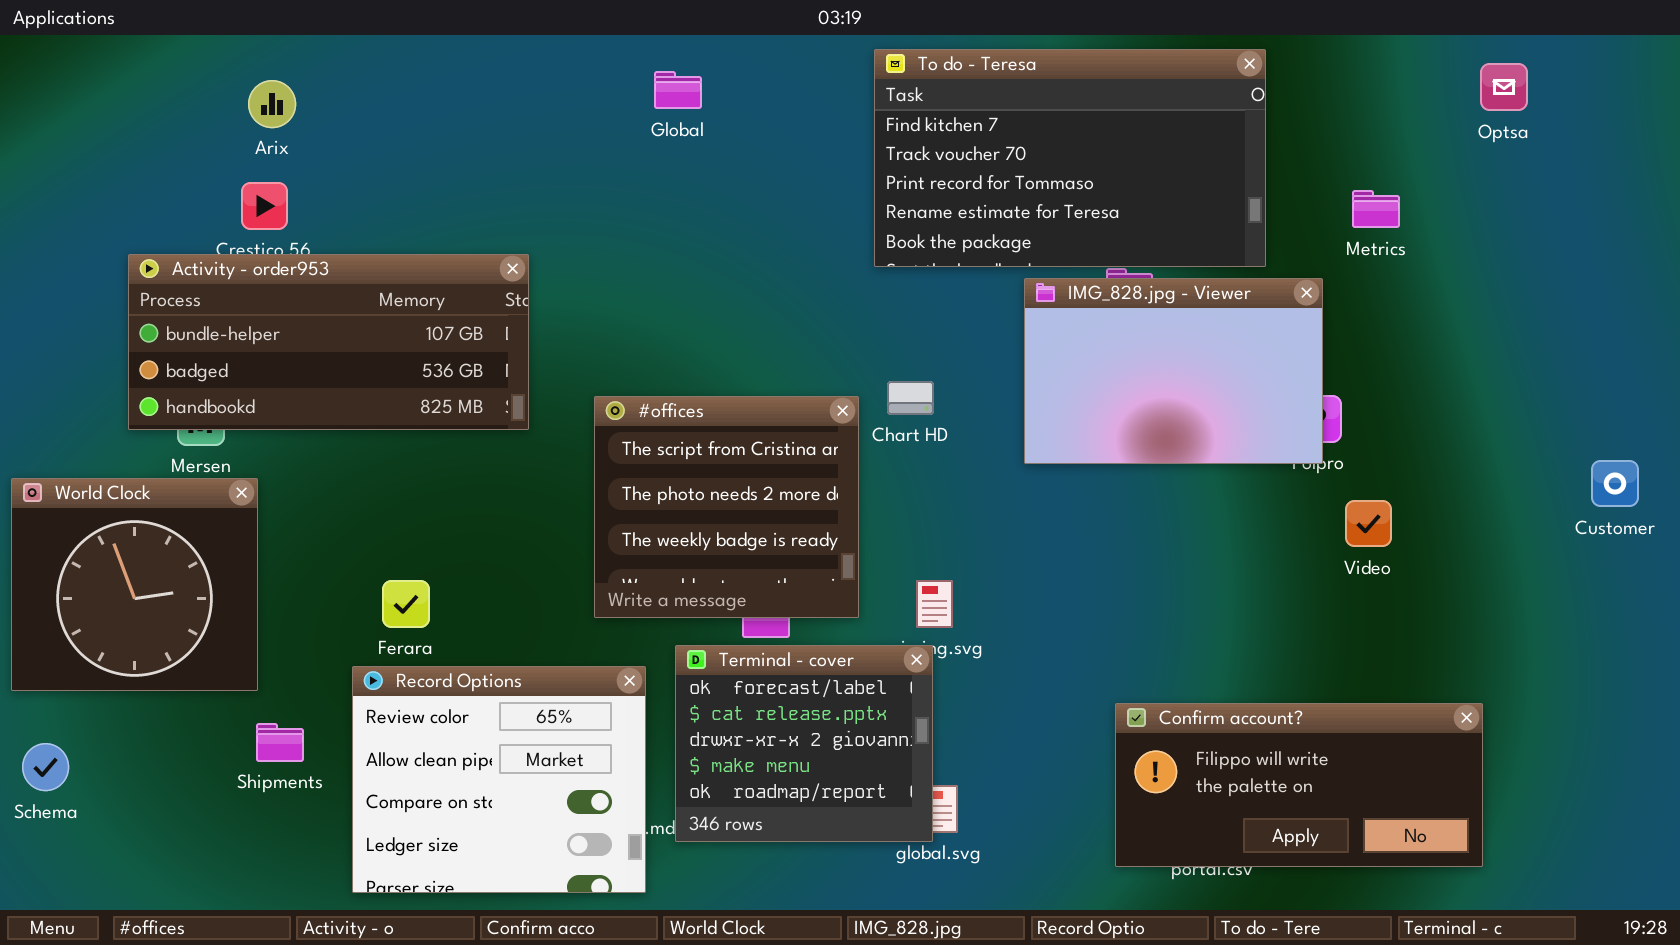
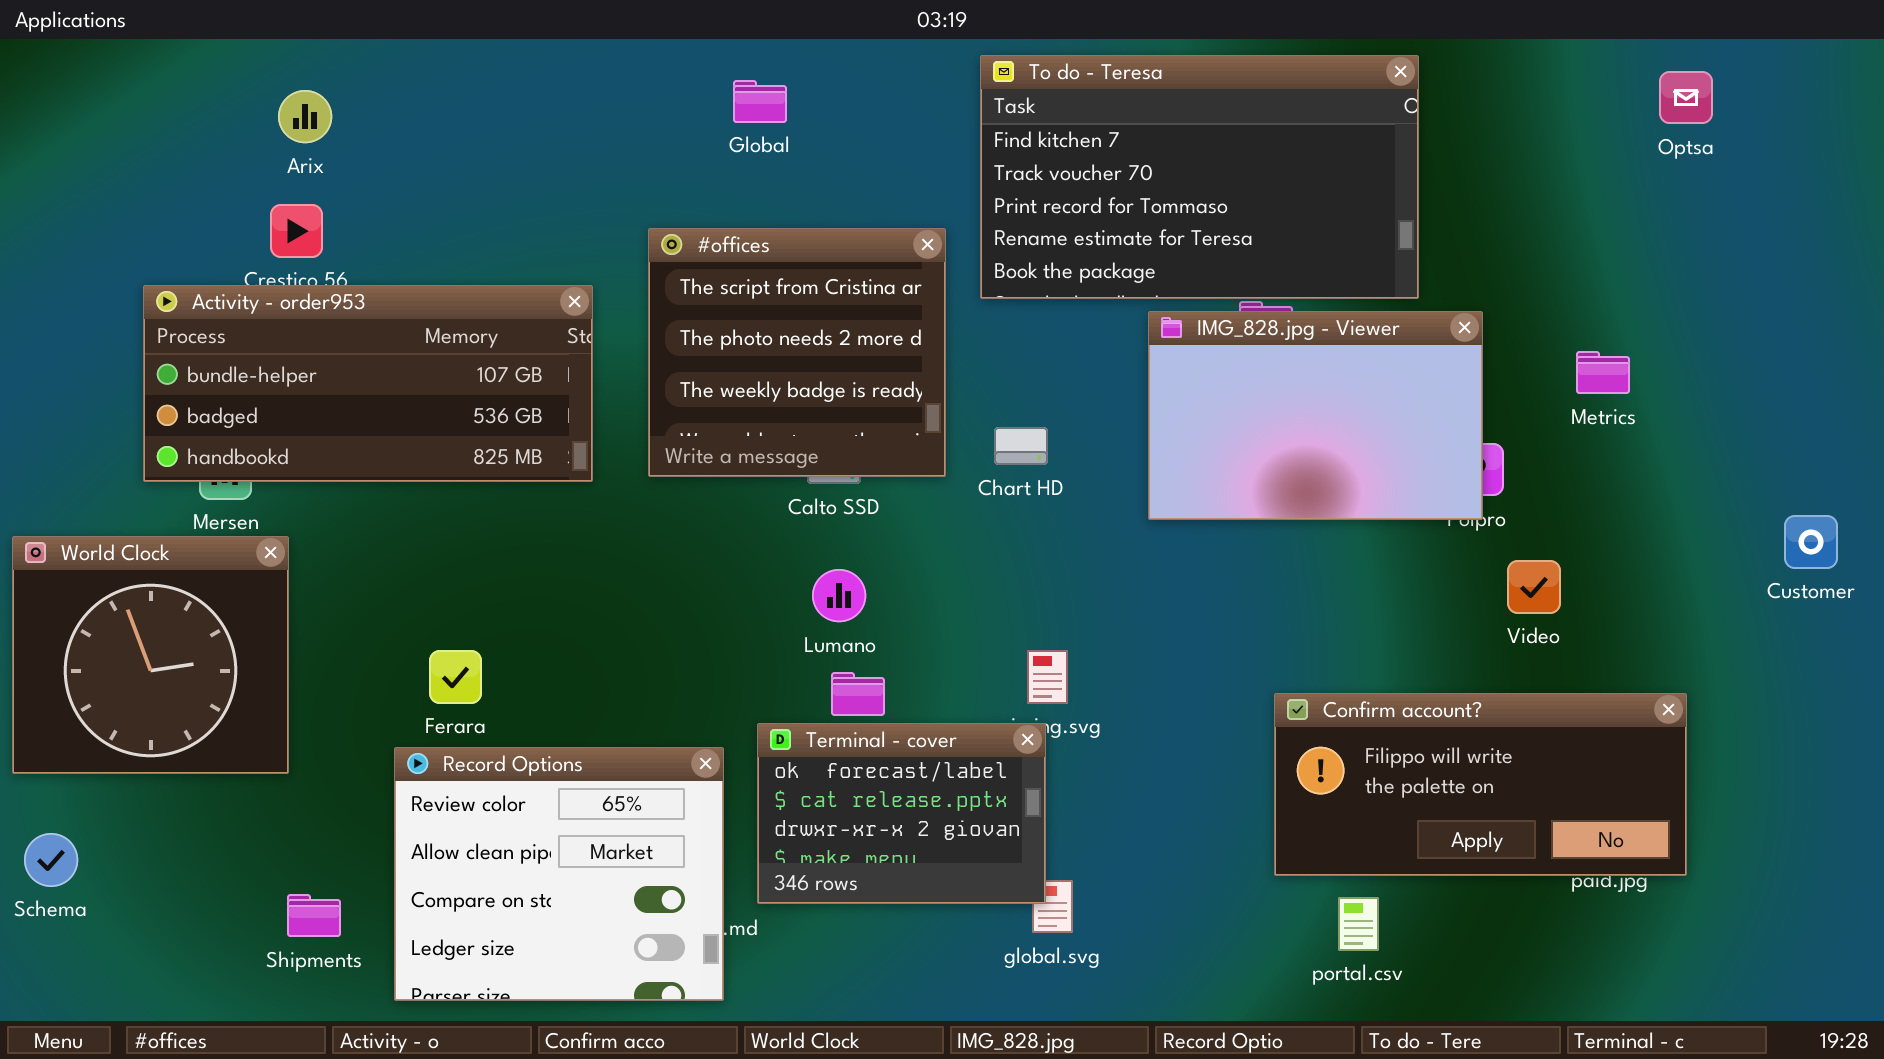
Metrics: [1352,190,1400,228] -> [1576,351,1630,394], moved
#offices: [594,396,859,618] -> [648,228,946,477], moved
Terminal - cover: [675,645,933,842] -> [757,723,1046,904], resized
Confirm account?: [1115,703,1483,867] -> [1274,693,1687,876], moved
Shipments: [256,723,304,762] -> [287,894,341,937], moved

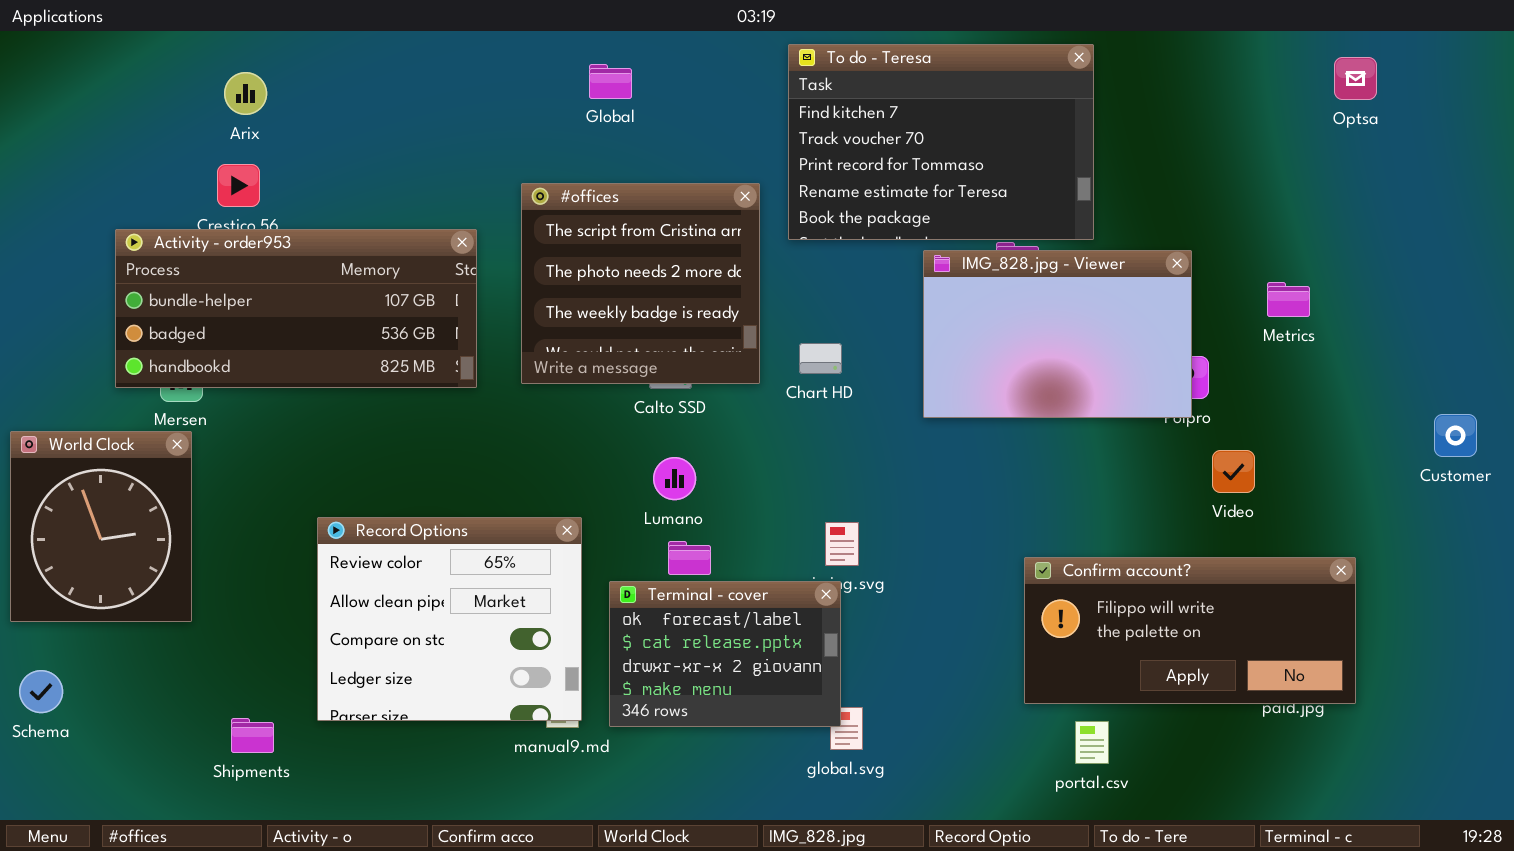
To do - Teresa: [980,55,1419,299] -> [788,44,1094,240], resized
World Clock: [12,536,289,774] -> [10,431,192,622], resized
Record Options: [394,747,724,1001] -> [317,517,582,721], moved

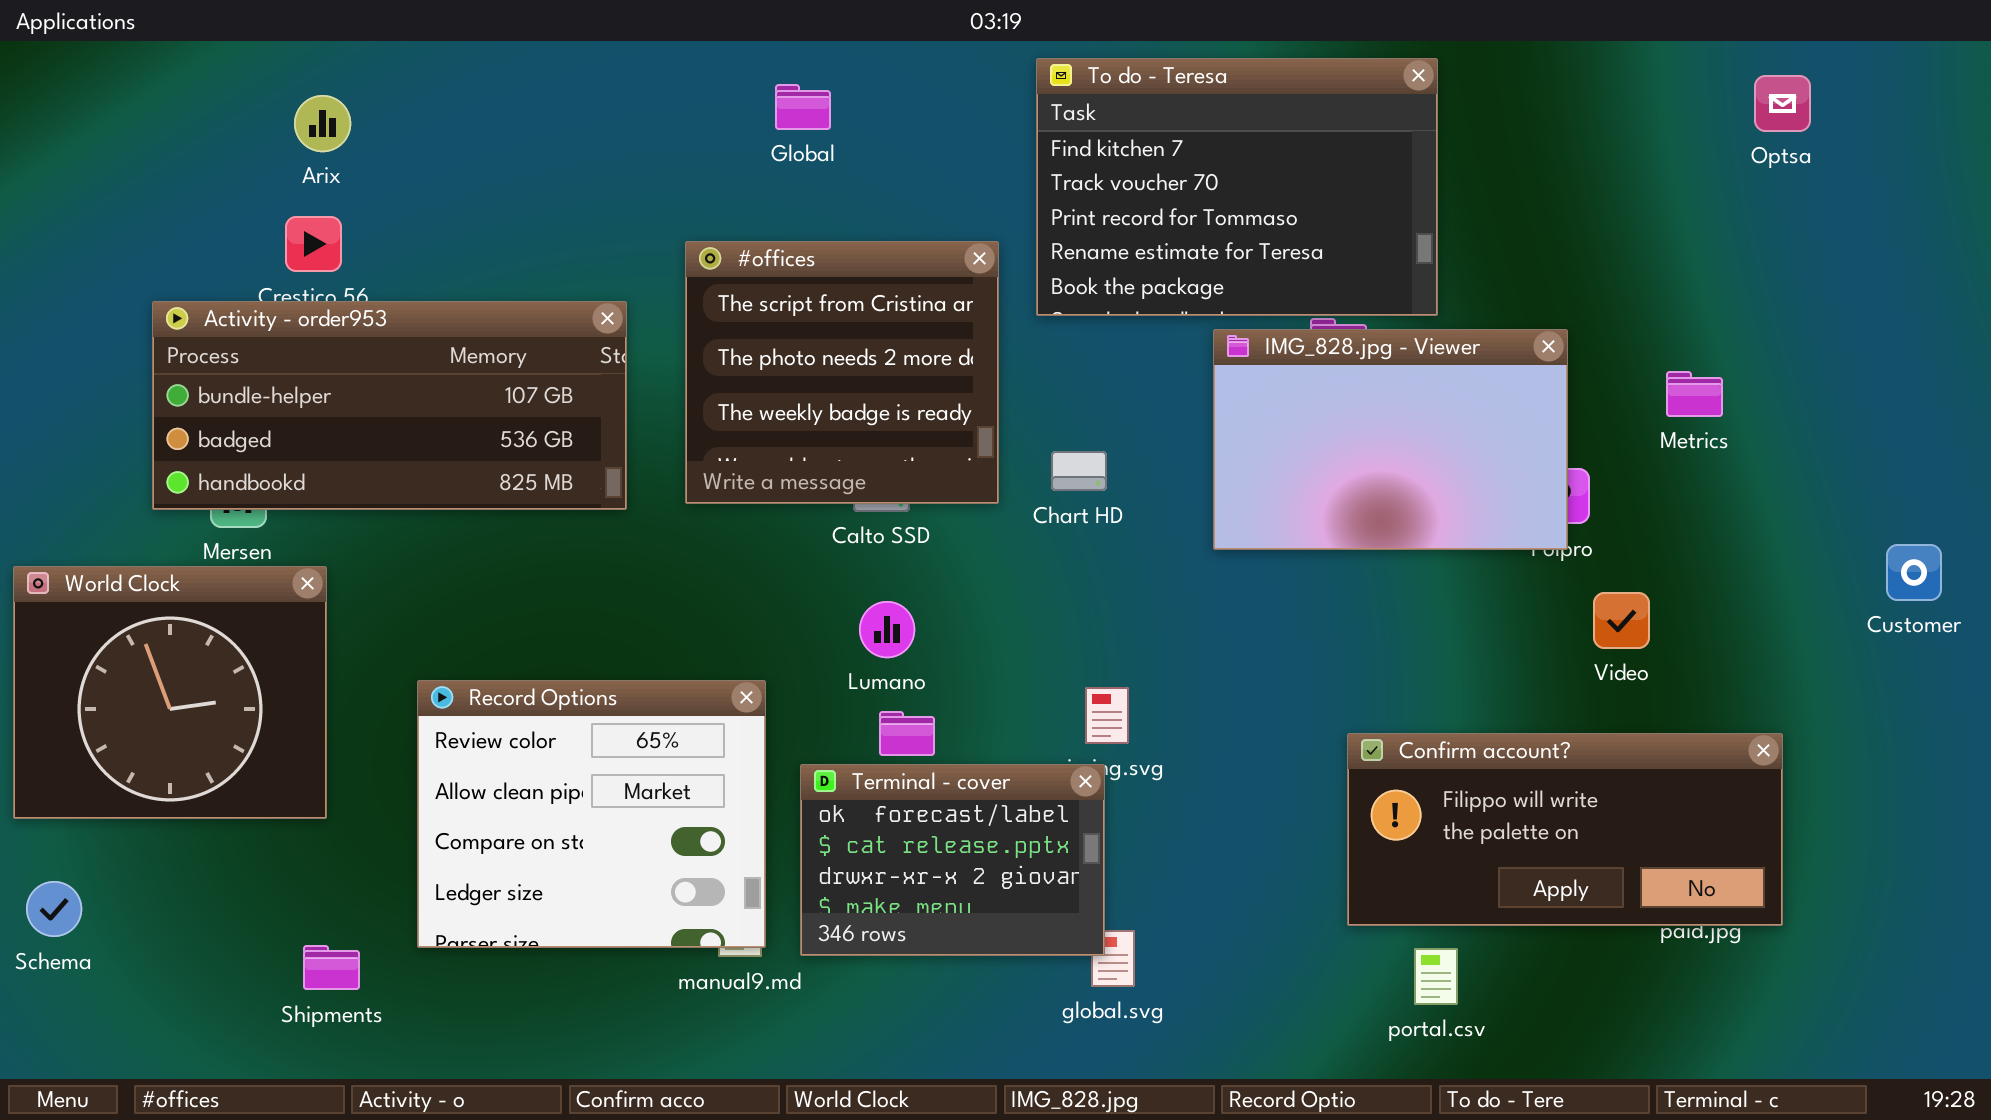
World Clock: [10,431,192,622] -> [13,566,327,819], resized

